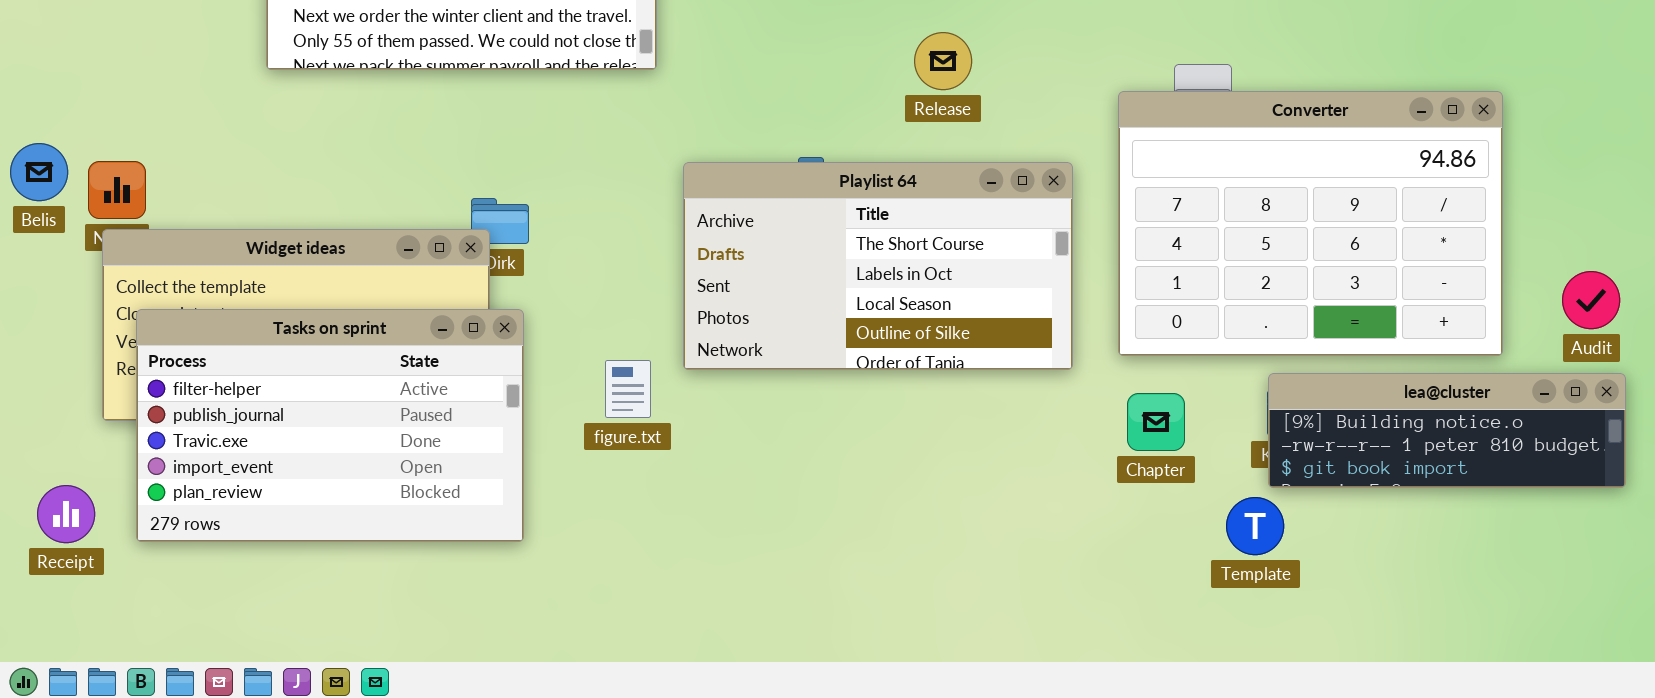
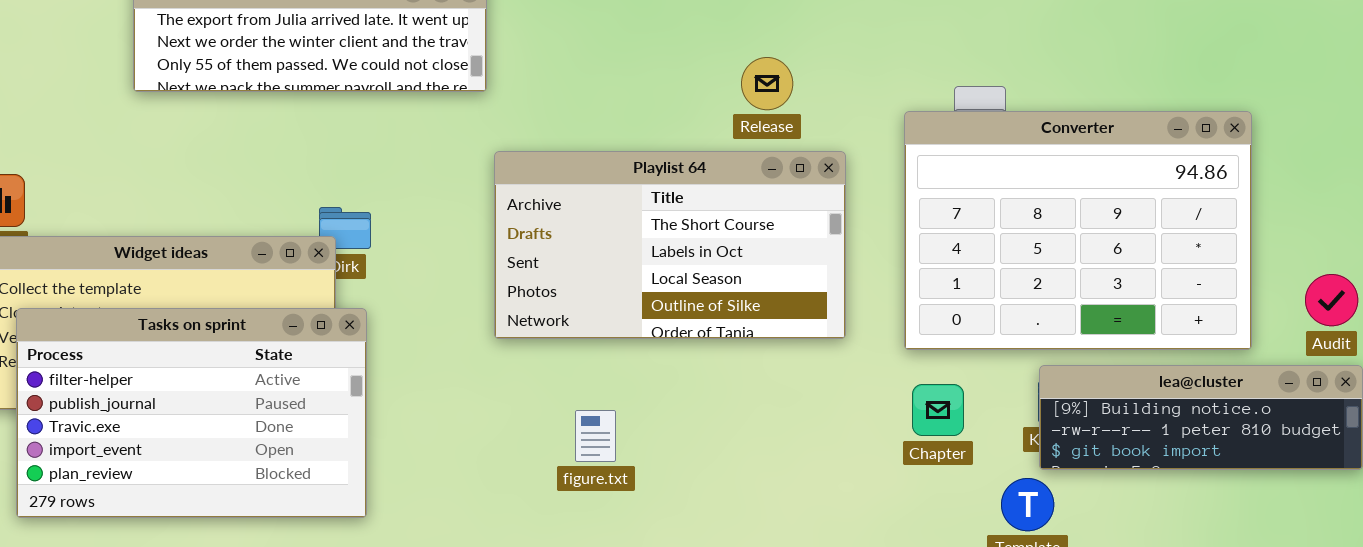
Release: [914,32,972,90] -> [741,57,793,110], moved
Playlist 64: [683,162,1073,370] -> [494,151,846,339], moved
figure.txt: [605,360,651,418] -> [575,410,616,462], moved

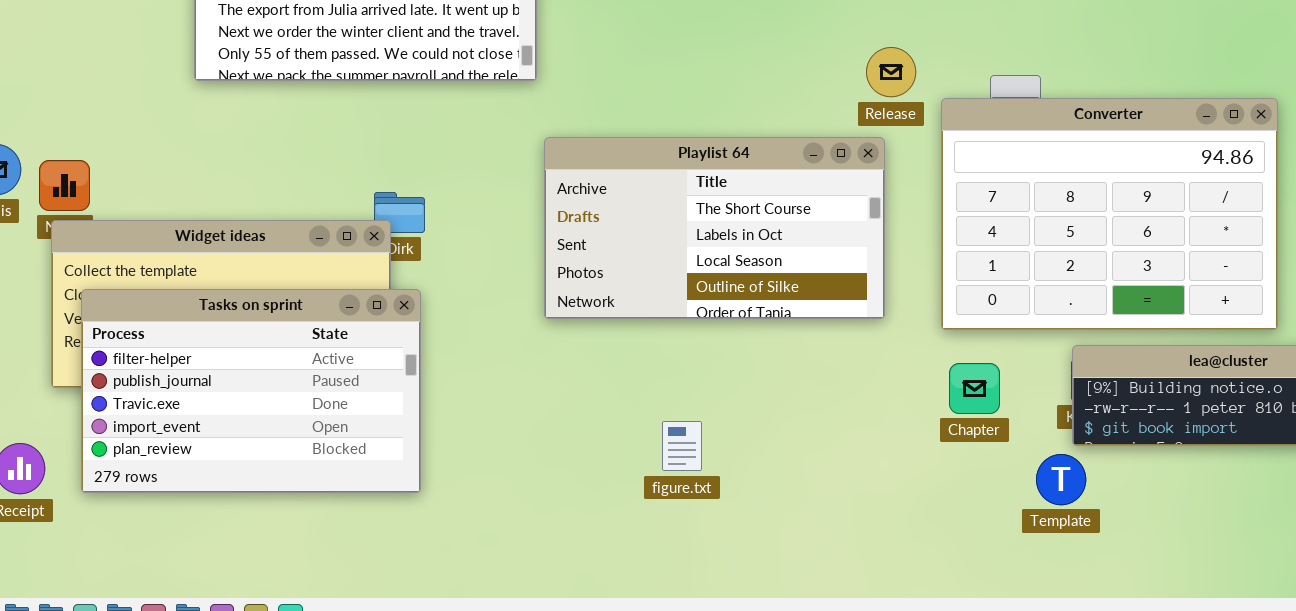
Release: [741,57,793,110] -> [866,47,916,97], moved
figure.txt: [575,410,616,462] -> [662,421,702,471], moved

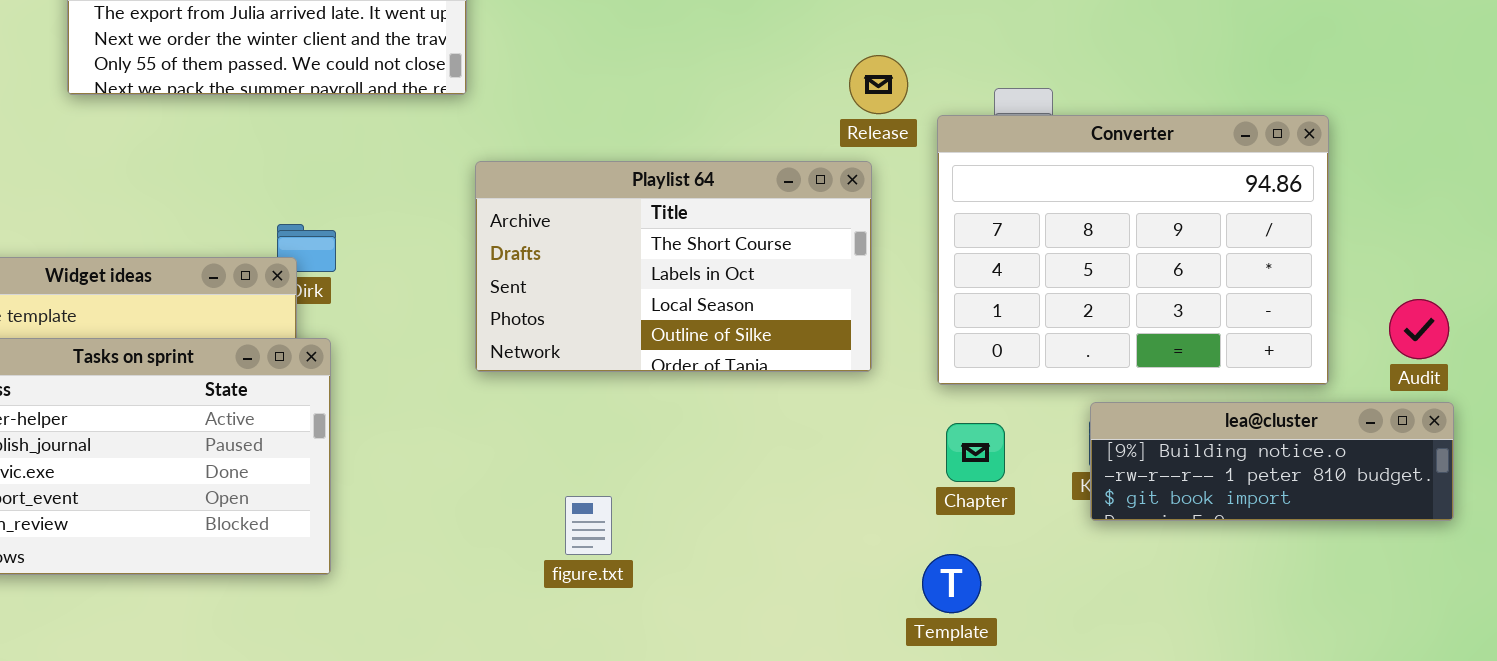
figure.txt: [662,421,702,471] -> [565,496,612,555], moved
Template: [1036,454,1086,505] -> [922,554,981,613], moved

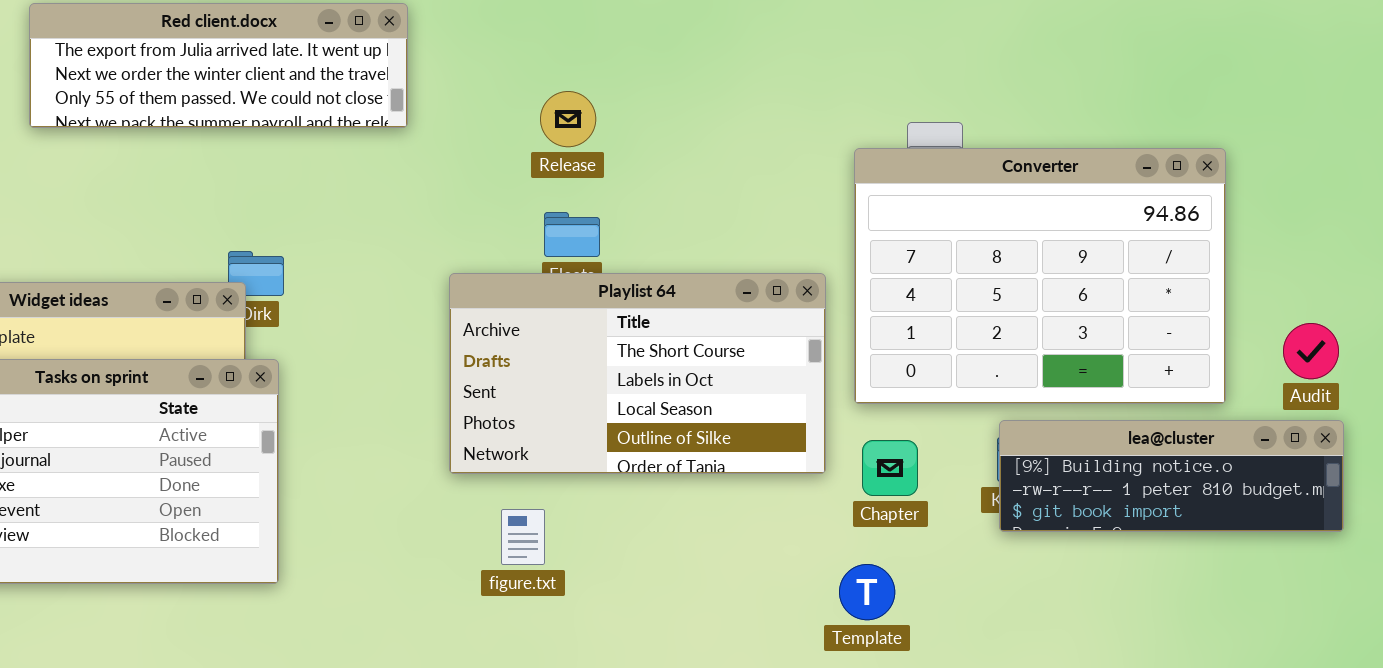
Release: [849,55,908,114] -> [540,91,596,147], moved
Playlist 64: [475,161,872,372] -> [449,273,826,474], moved

